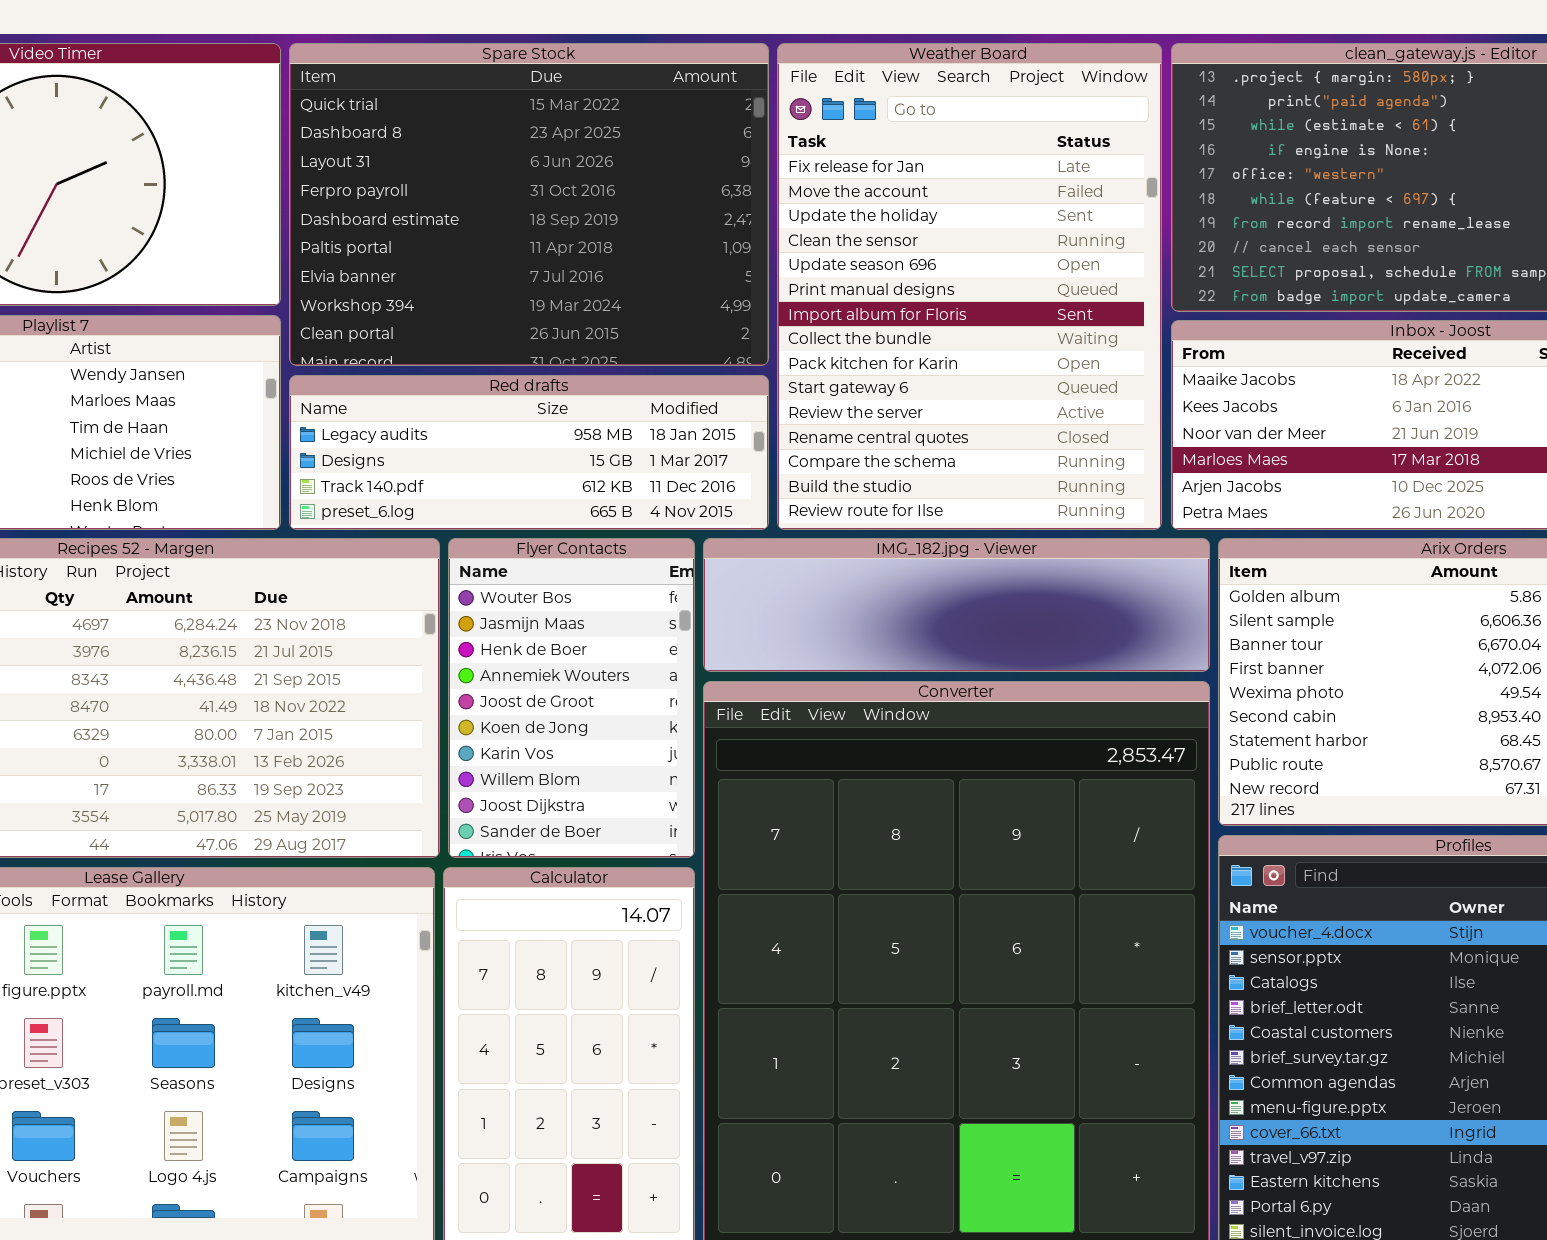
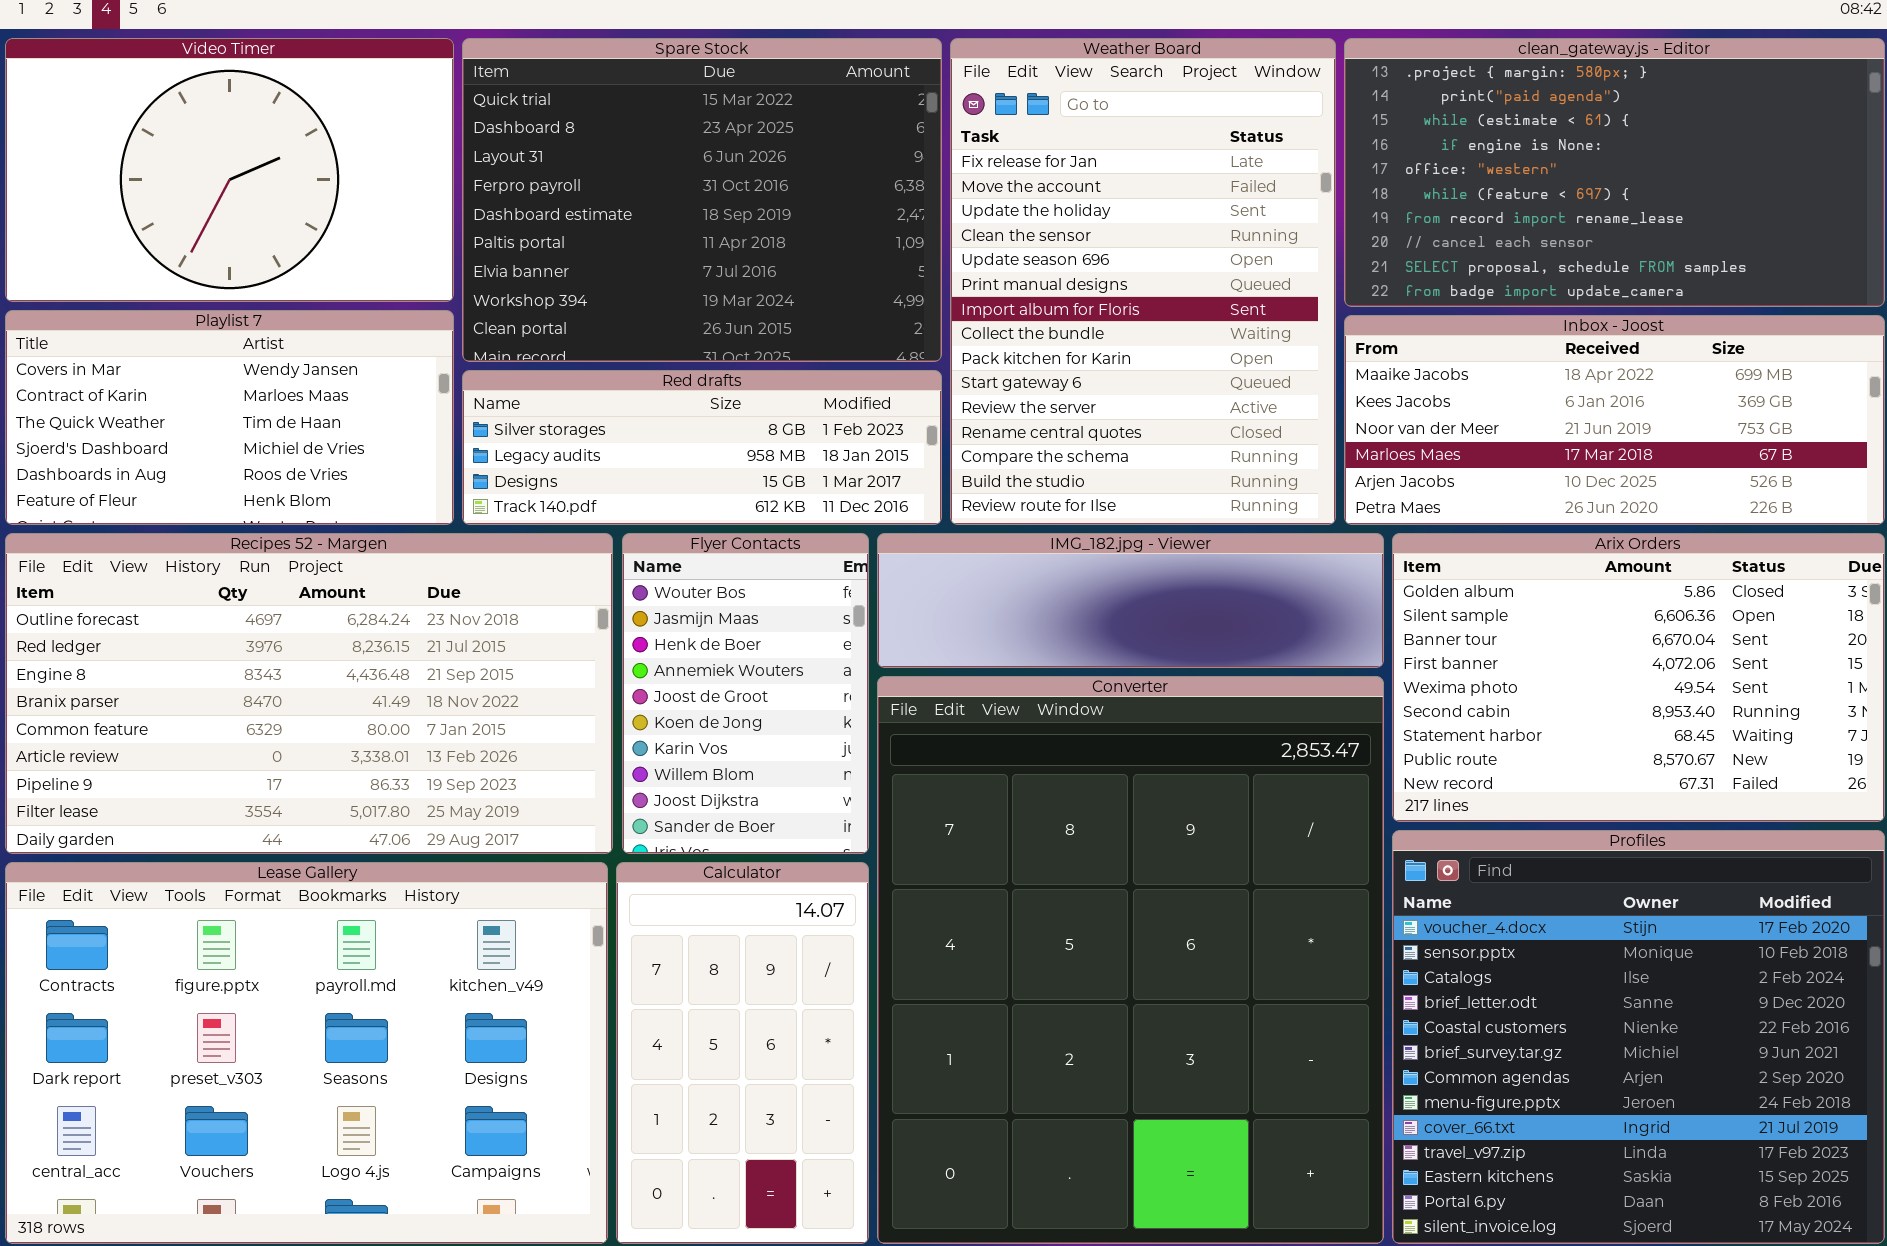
Red drafts: [289,375,769,530] -> [462,370,942,525], scrolled up 1 row

